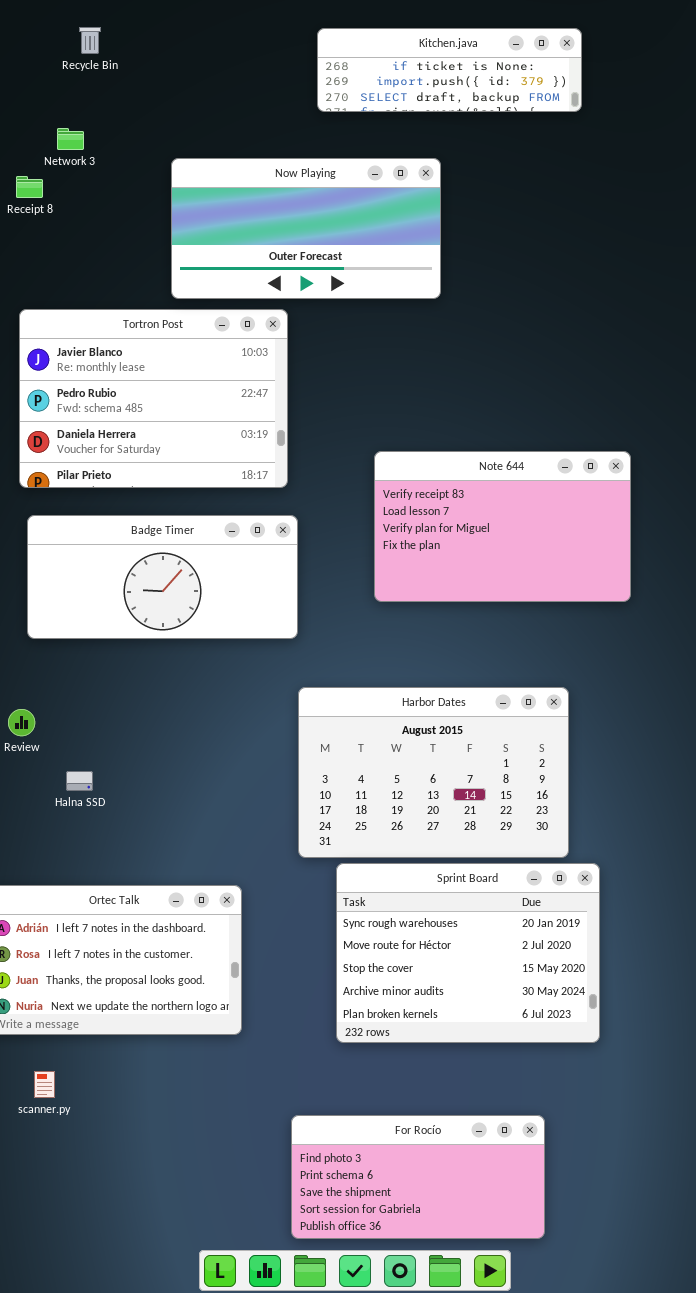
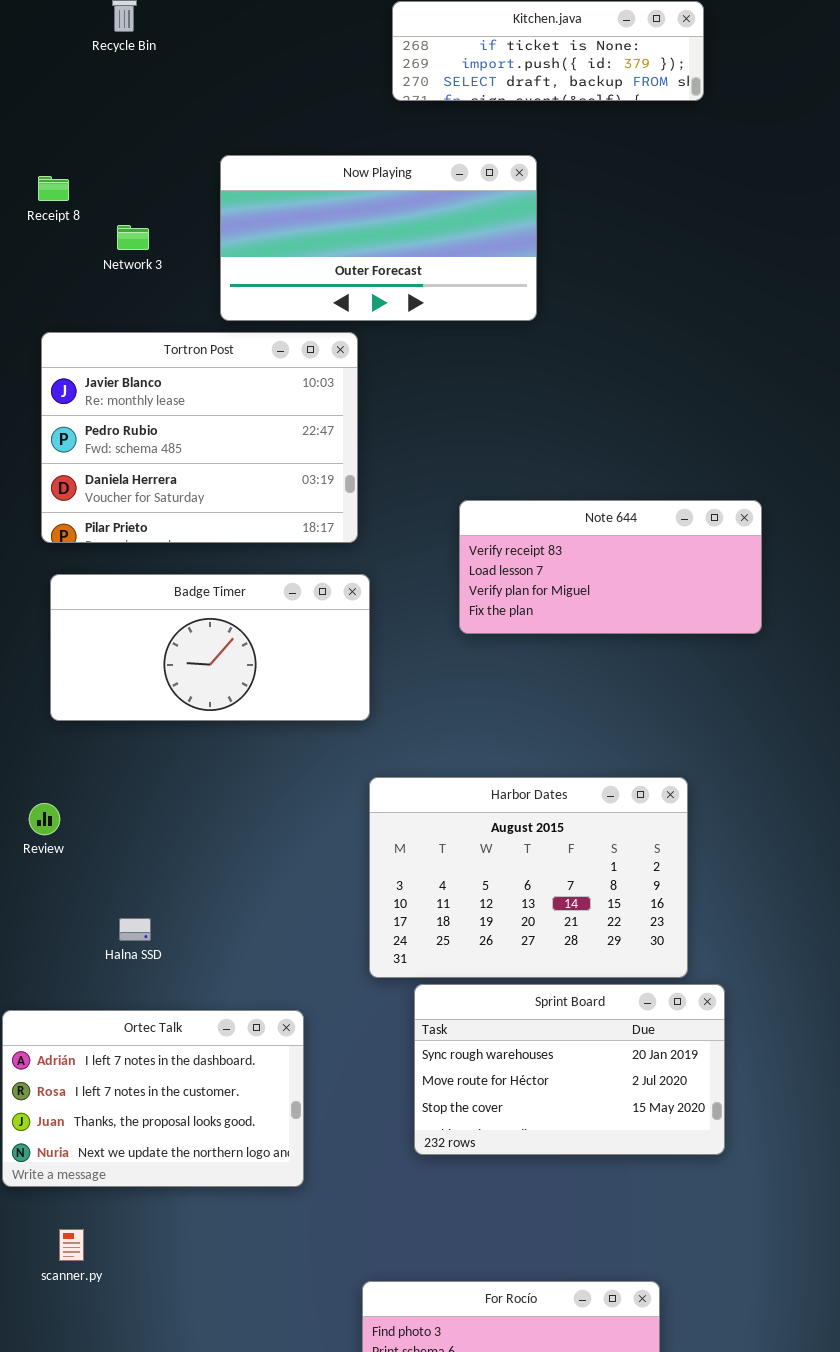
Network 3: [57,128,84,150] -> [117,225,149,250], moved
Note 644: [374,451,631,602] -> [459,500,762,634], resized
Halna SSD: [66,771,93,791] -> [119,918,151,941], moved
Sprint Board: [336,863,600,1043] -> [414,984,725,1155], resized

